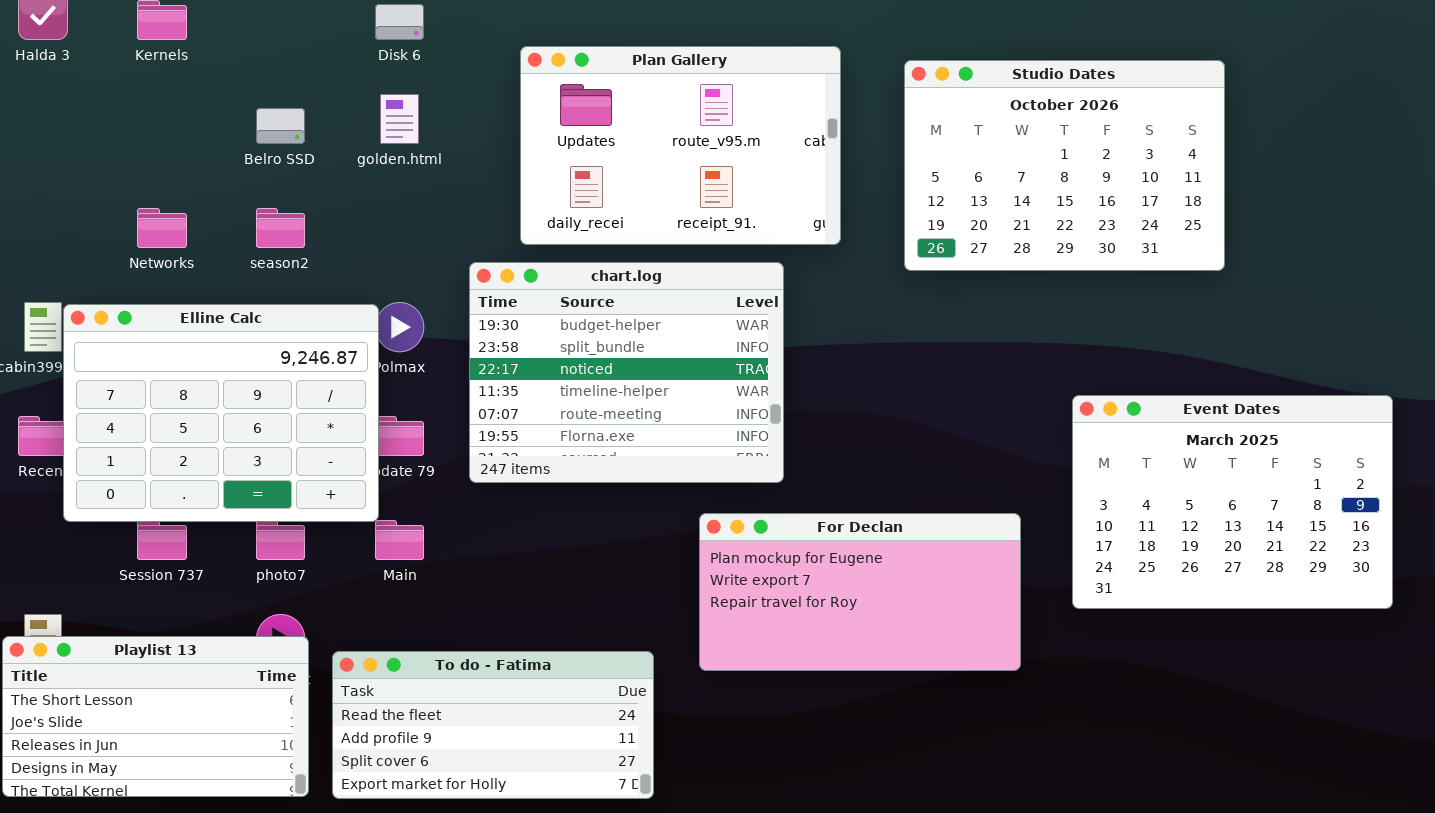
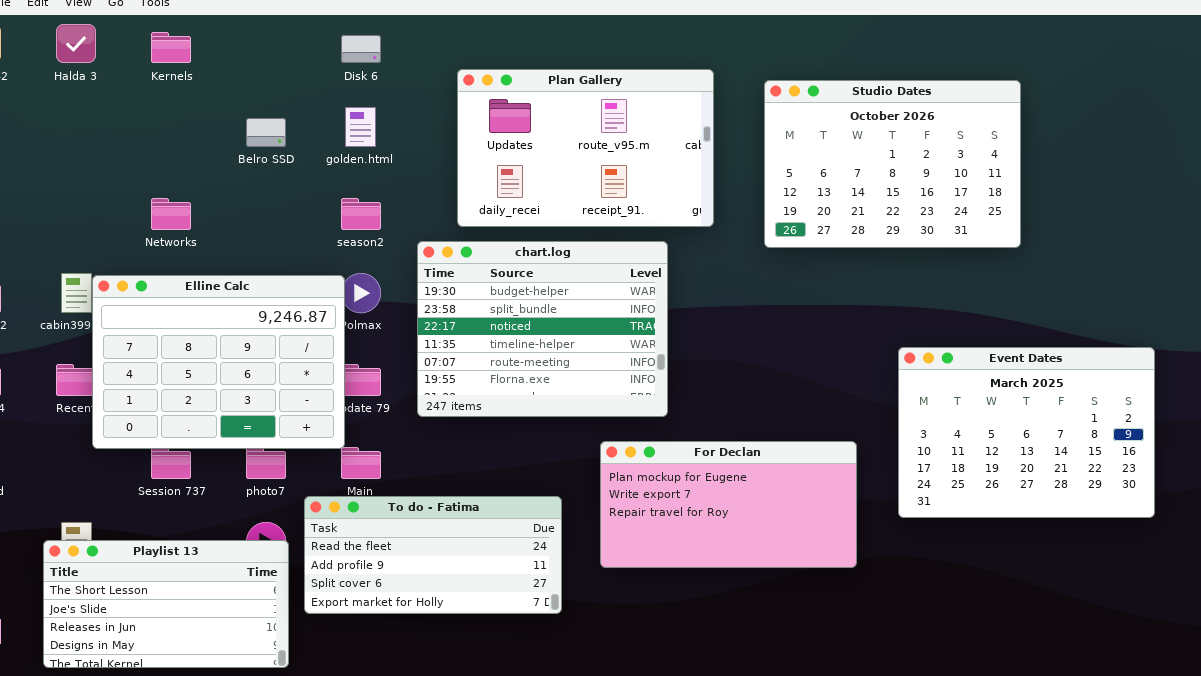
season2: [256,208,305,248] -> [341,198,381,230], moved
To do - Fatima: [332,651,654,799] -> [304,496,562,614], moved

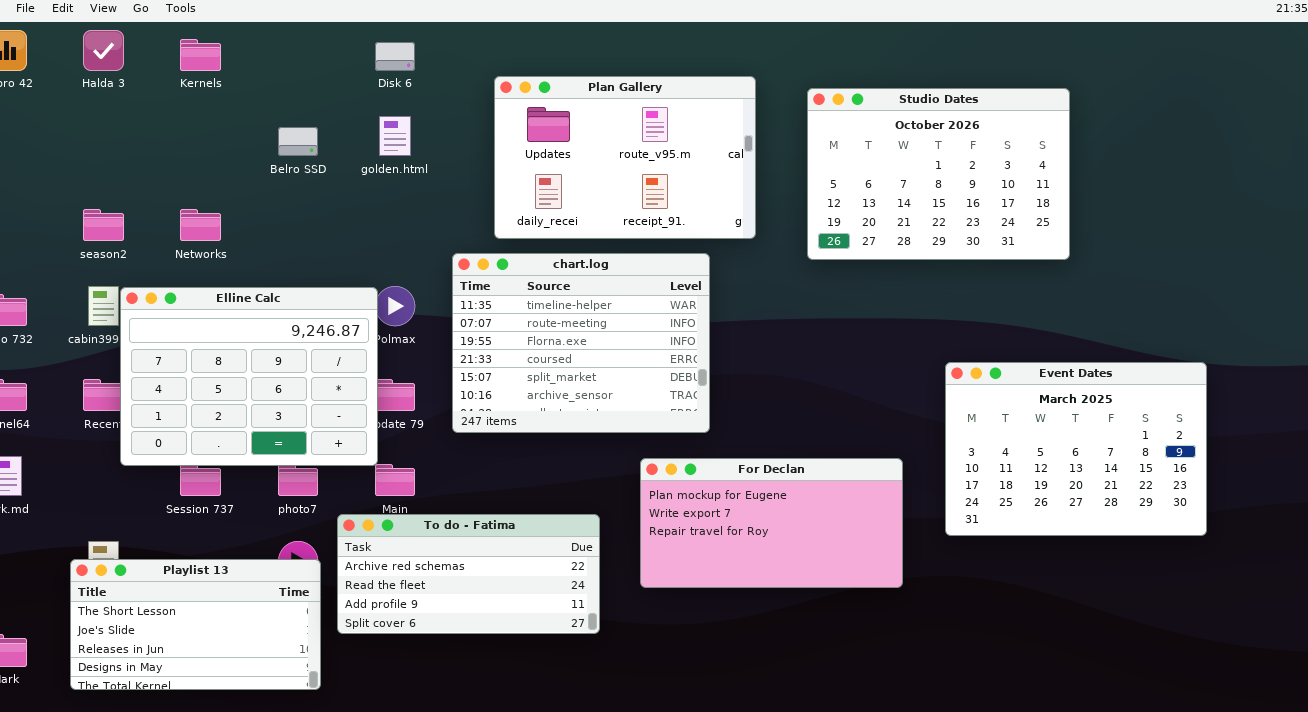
season2: [341,198,381,230] -> [83,209,124,241], moved
chart.log: [417,241,668,417] -> [452,253,710,433], scrolled down 3 rows
To do - Fatima: [304,496,562,614] -> [337,514,600,634], scrolled up 1 row

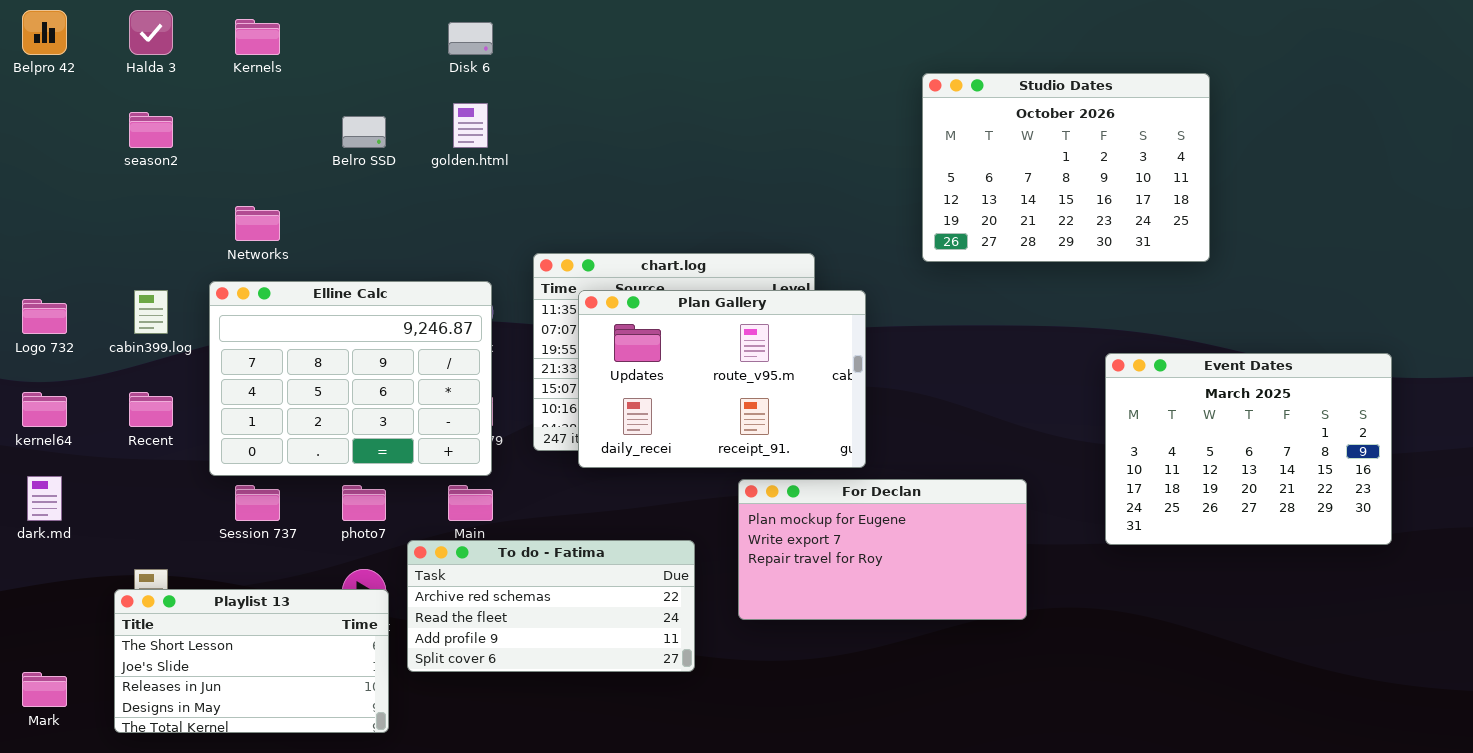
Plan Gallery: [494,76,756,239] -> [578,290,866,468], moved
season2: [83,209,124,241] -> [129,112,173,148], moved
Elline Calc: [120,287,378,466] -> [209,281,492,476], moved
Event Dates: [945,362,1207,536] -> [1105,353,1392,545], moved

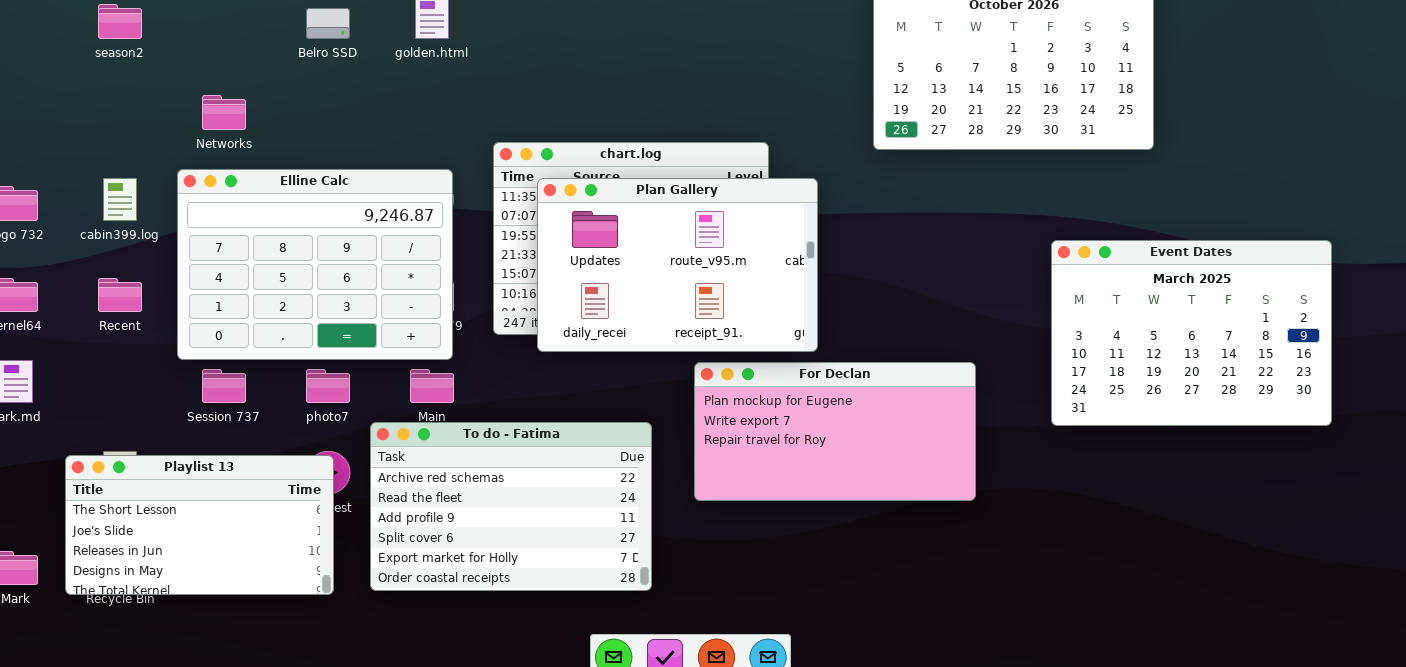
To do - Fatima: [407,540,695,672] -> [370,422,652,591], resized
Playlist 13: [114,589,389,733] -> [65,455,334,595], moved

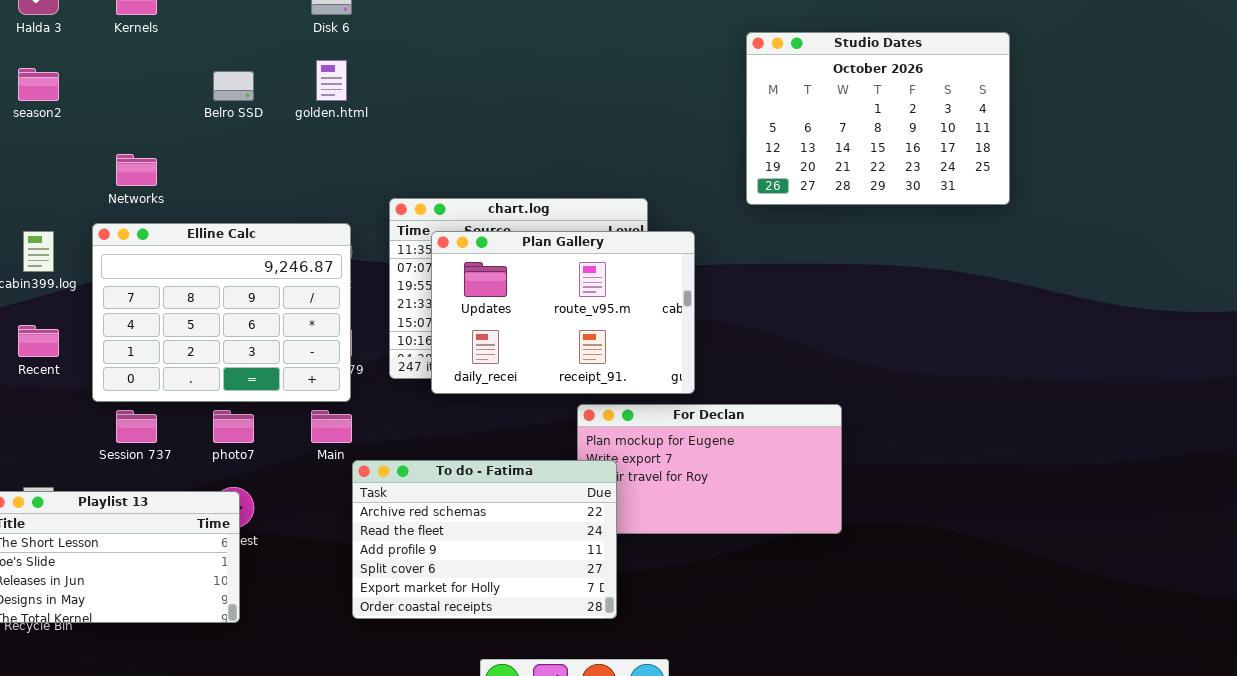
Event Dates: [1051,240,1332,426] -> none, closed
To do - Fatima: [370,422,652,591] -> [352,460,617,619], moved

